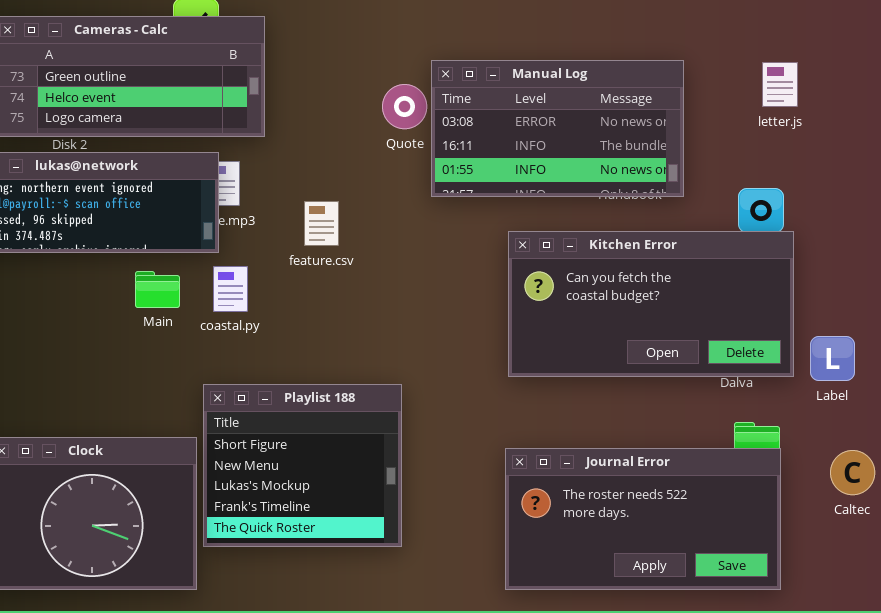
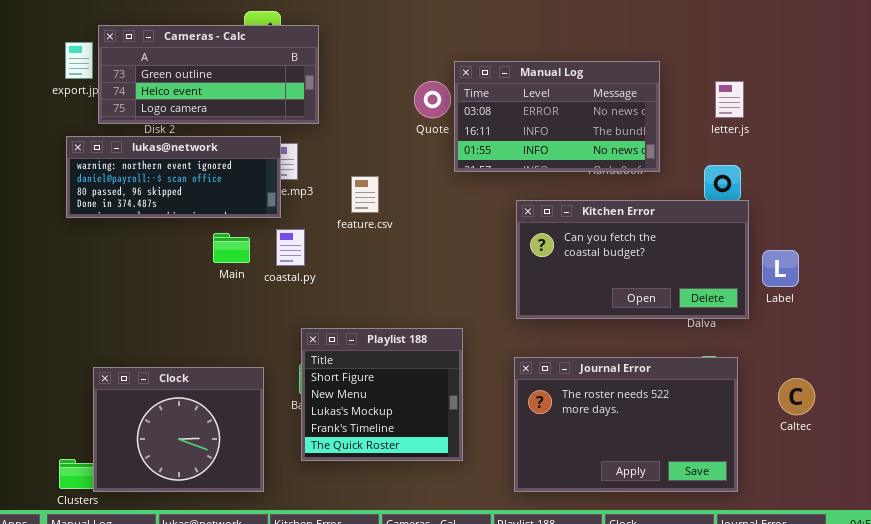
letter.js: [762,62,798,107] -> [715,81,744,118], moved
Label: [810,336,855,381] -> [762,250,799,287], moved
Playlist 188: [203,384,402,547] -> [301,328,463,461], moved
Journal Error: [505,448,781,590] -> [514,357,738,492], resized

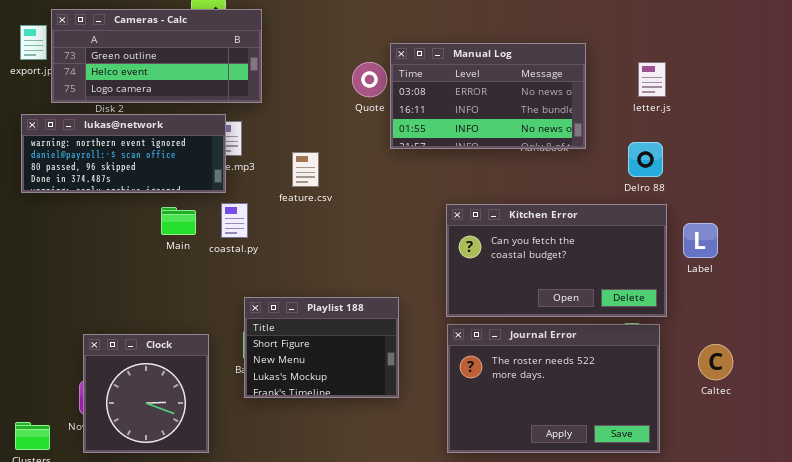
Kitchen Error: [516,200,749,319] -> [446,204,667,317], moved
Playlist 188: [301,328,463,461] -> [244,297,399,398], resized
Clock: [93,367,264,492] -> [83,334,209,453], resized

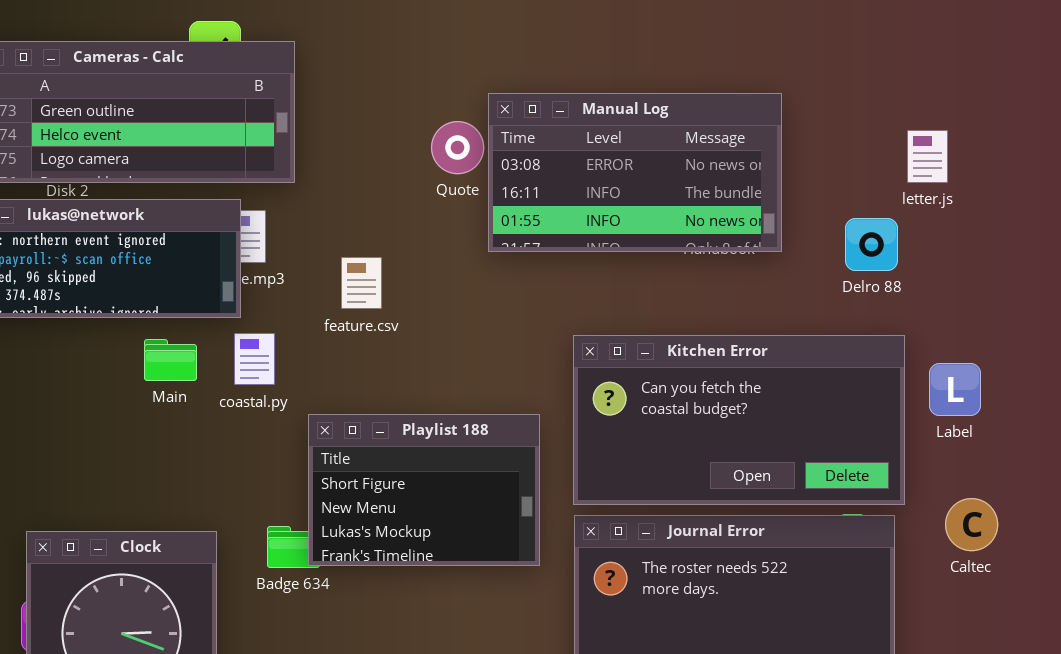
letter.js: [638,62,666,97] -> [907,130,948,183], moved
Delro 88: [628,142,663,177] -> [845,218,898,271], moved
Playlist 188: [244,297,399,398] -> [308,414,540,566], moved
Caltec: [698,344,733,380] -> [945,498,998,551], moved

